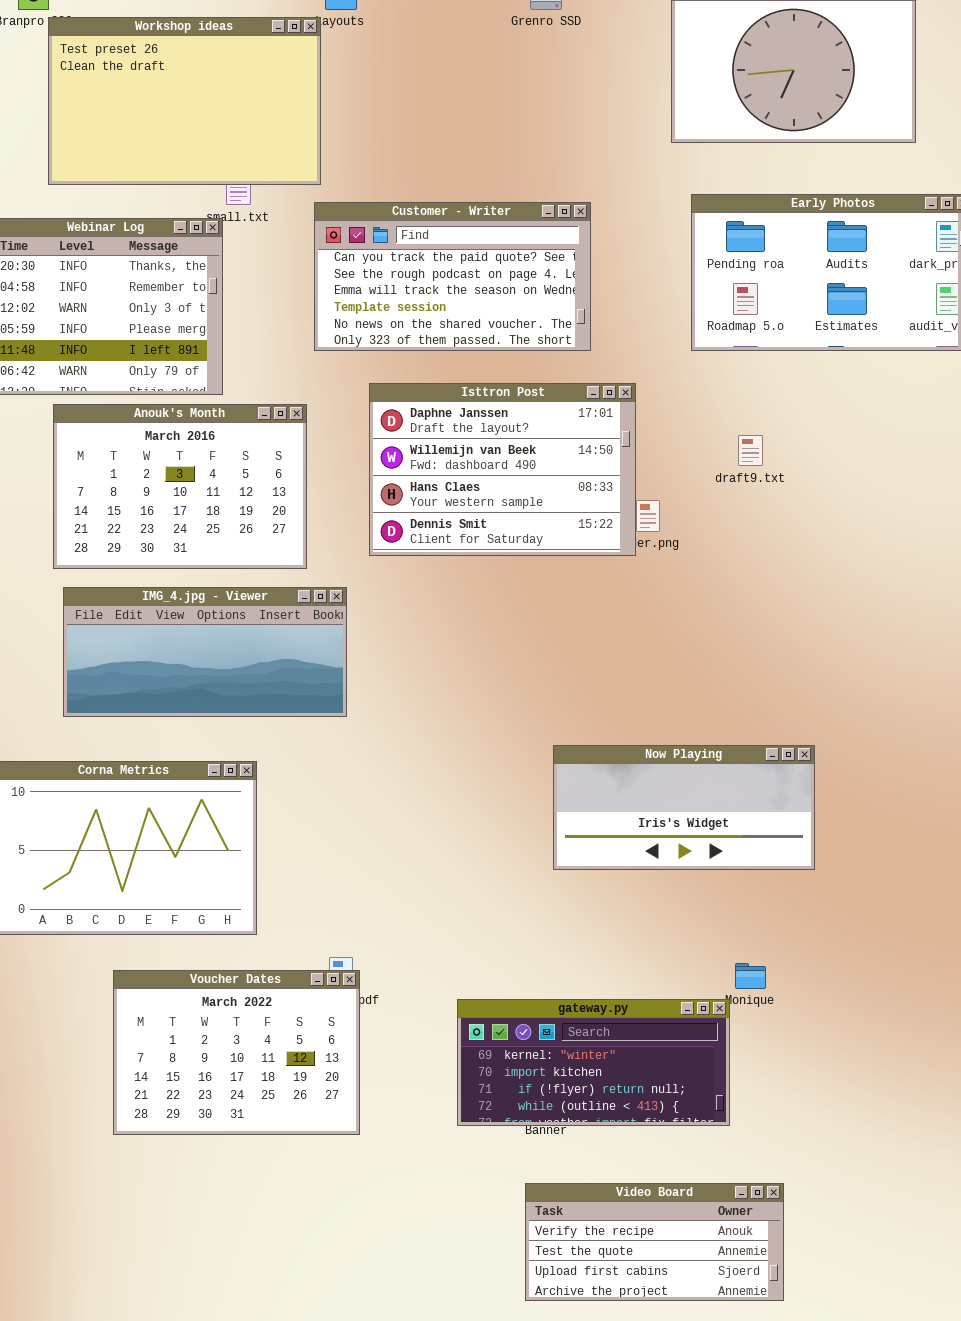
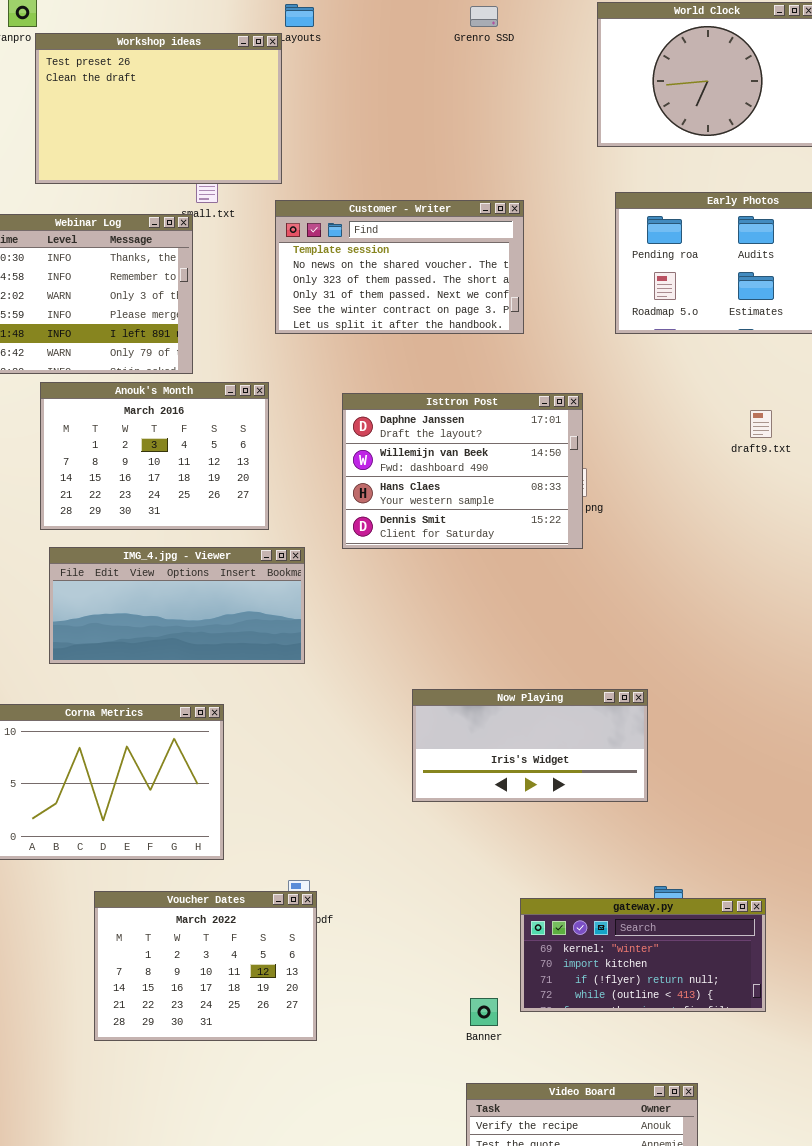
Customer - Writer: [314,202,591,351] -> [275,200,524,334], scrolled down 3 rows
Isttron Post: [369,383,636,556] -> [342,393,583,549], moved
draft9.txt: [738,435,763,466] -> [750,410,772,438], moved
Now Playing: [553,745,815,870] -> [412,689,648,802], moved
gateway.py: [457,999,730,1126] -> [520,898,766,1012], moved

